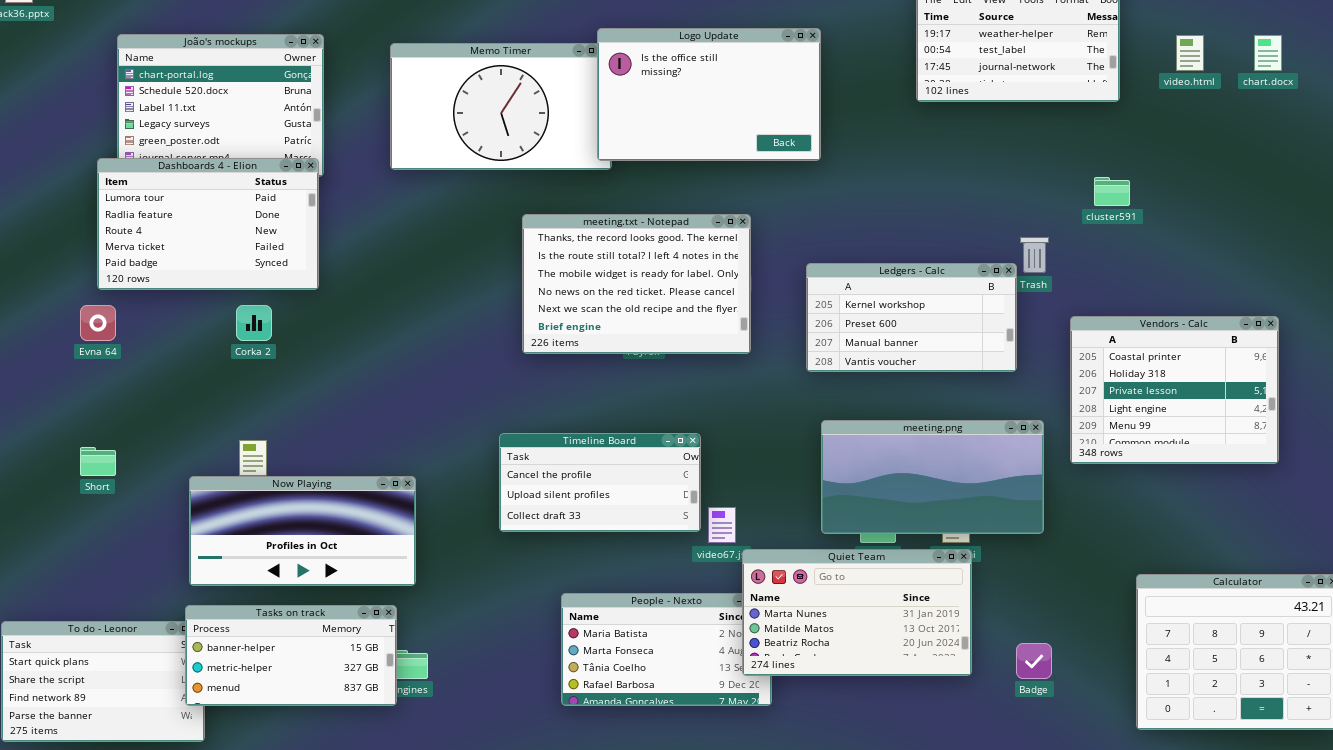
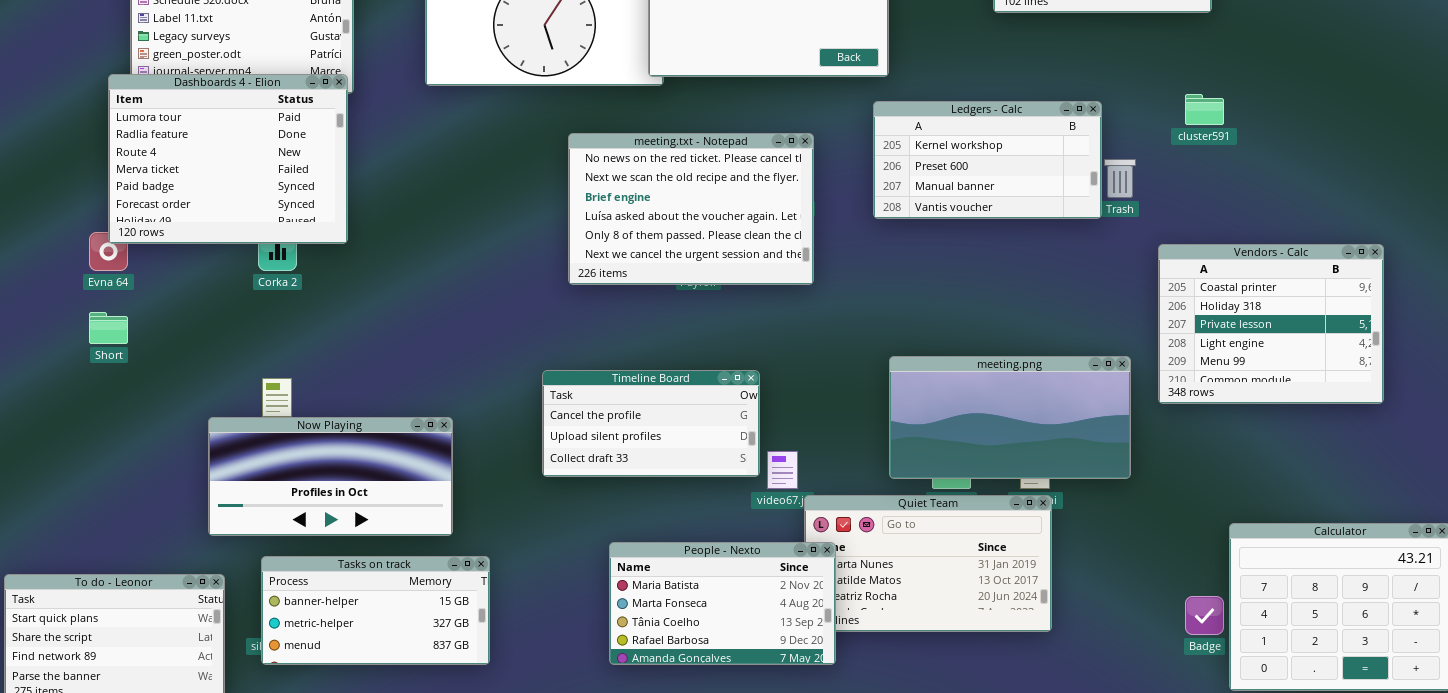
Dashboards 4 - Elion: [97,158,319,290] -> [108,74,348,244], resized
meeting.txt - Notepad: [522,214,751,354] -> [568,133,814,285], scrolled down 3 rows
Ledgers - Calc: [806,263,1017,372] -> [873,101,1102,219], moved
Short: [80,447,116,476] -> [89,312,128,344], moved
People - Nexto: [561,593,772,706] -> [609,542,836,665], raised
Tasks on track: [185,605,397,706] -> [261,556,490,665], moved
Badge: [1016,643,1052,679] -> [1185,596,1224,635], moved

